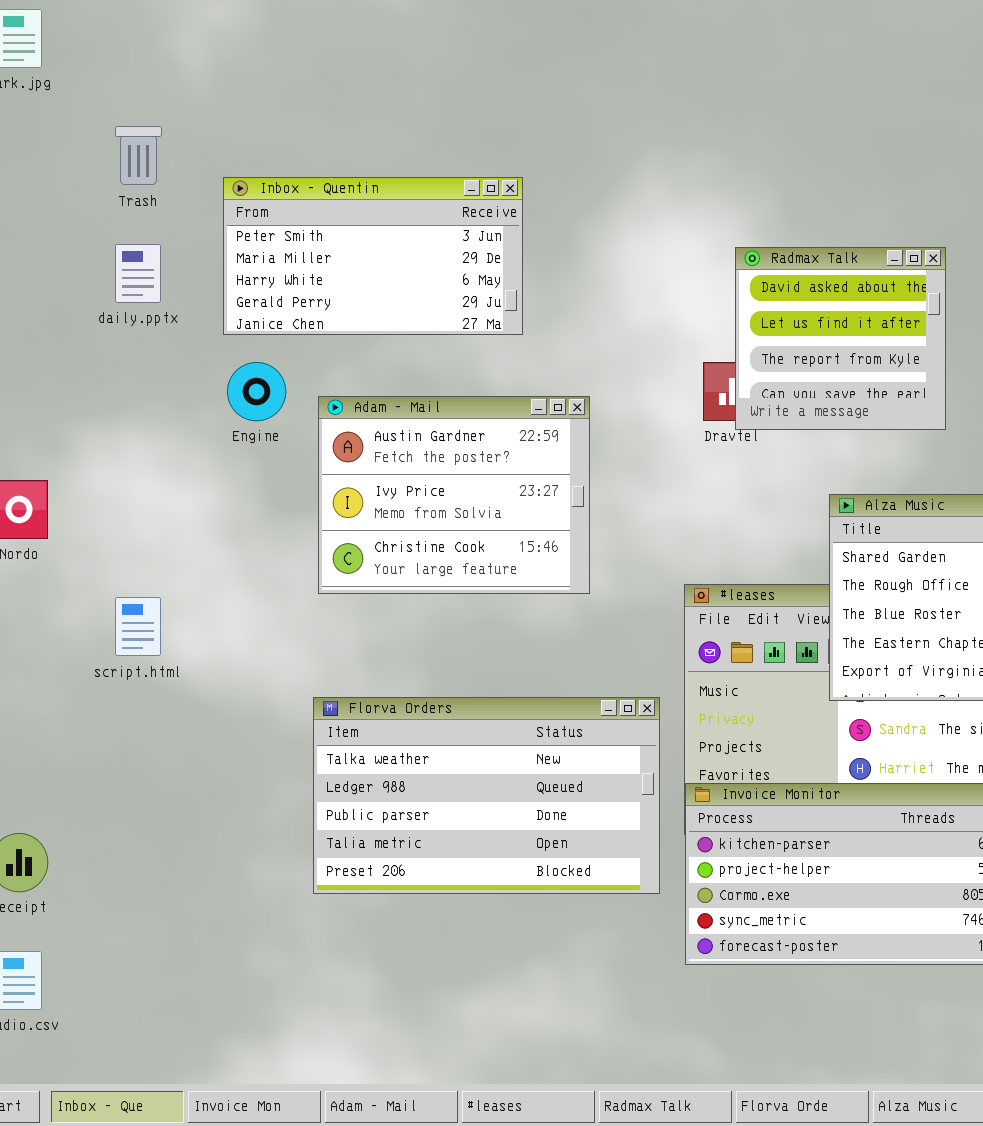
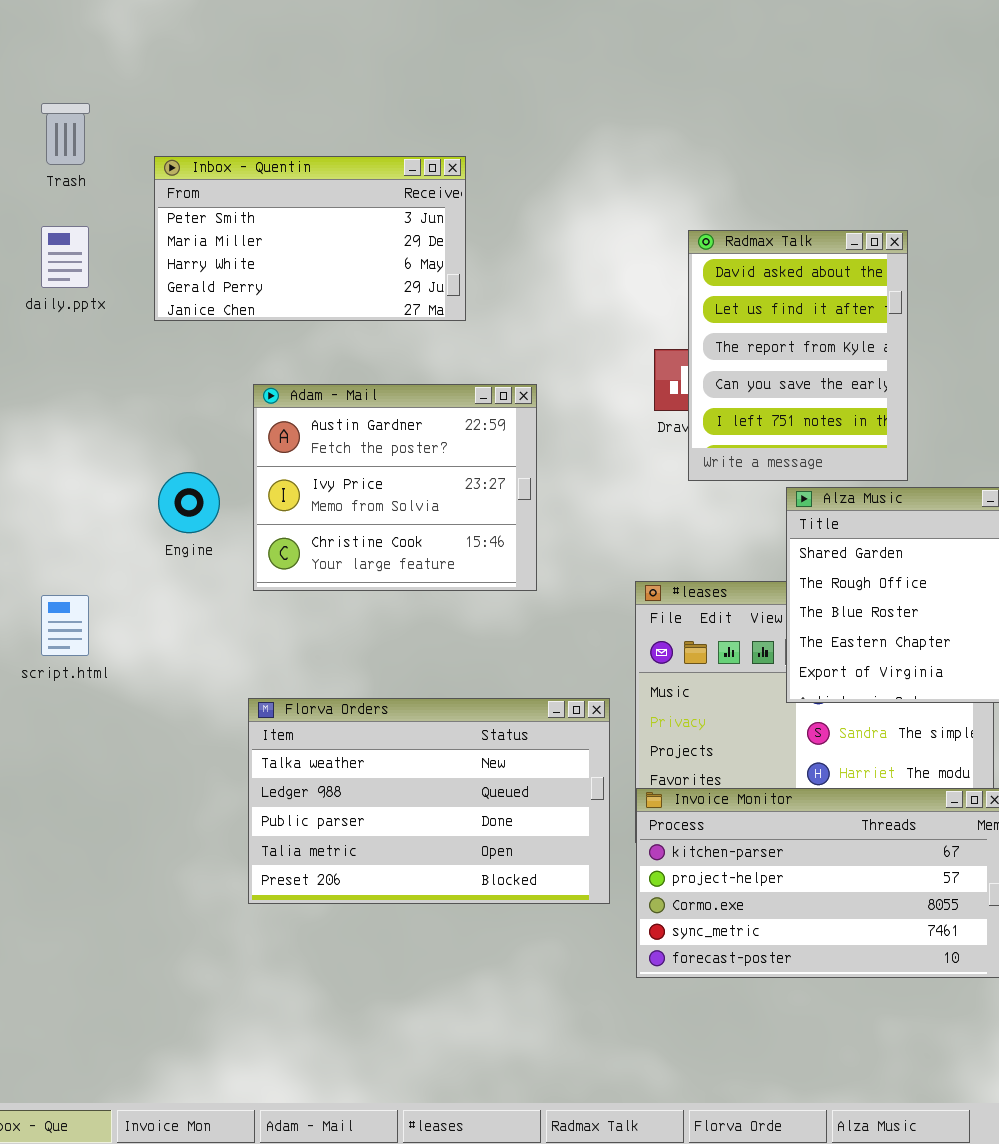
Radmax Talk: [735,247,946,430] -> [688,230,908,481], resized
Engine: [227,362,286,421] -> [158,472,220,533], moved

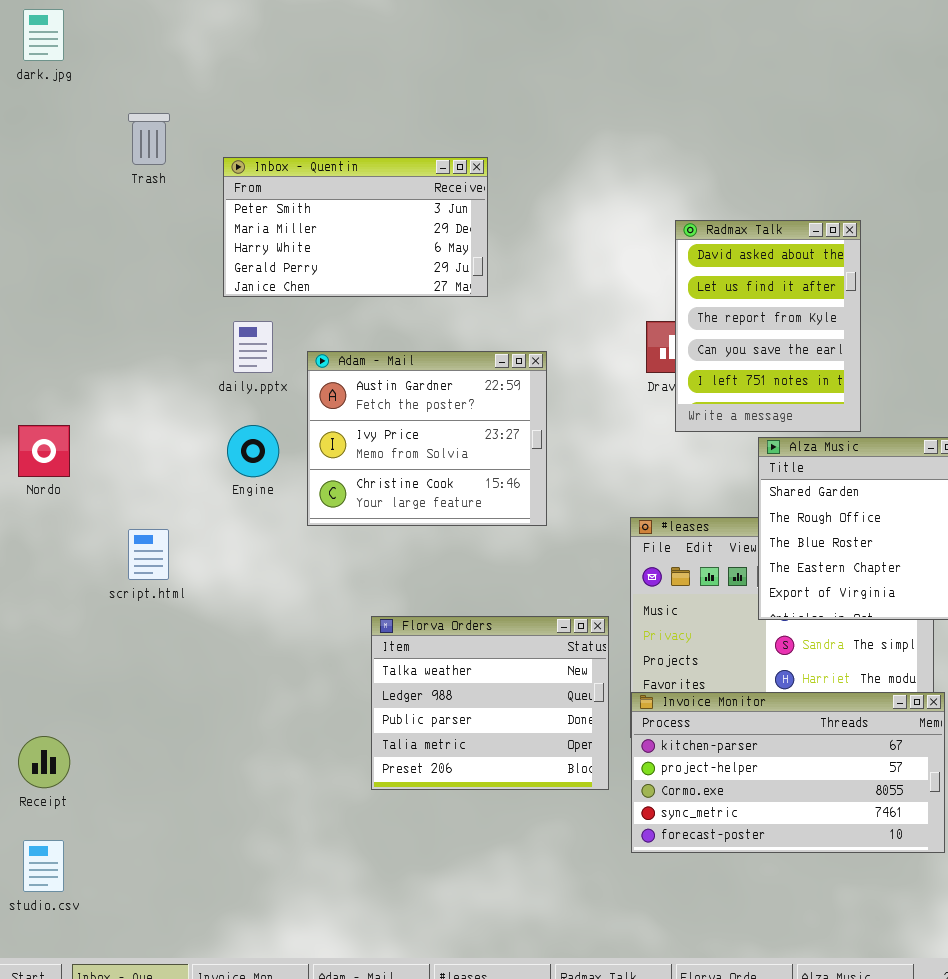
daily.pptx: [41,226,89,288] -> [233,321,273,373], moved
Florva Orders: [248,698,610,904] -> [371,616,609,790], resized

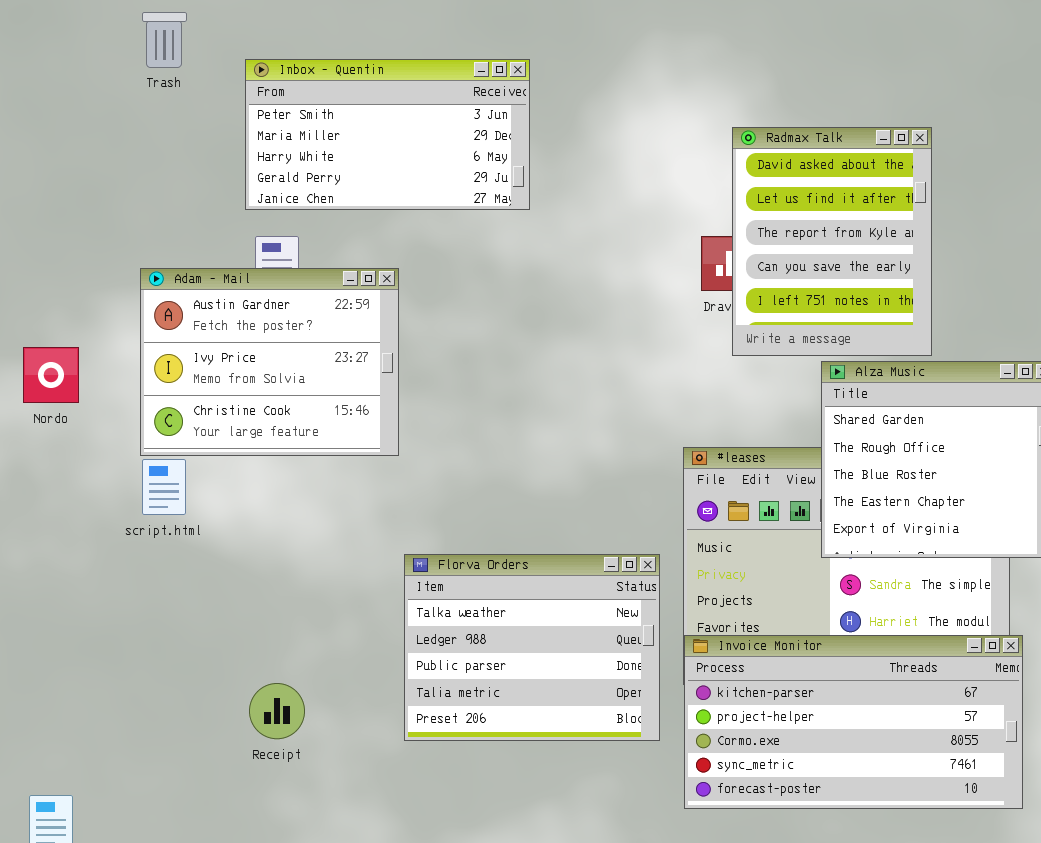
Adam - Mail: [307,351,547,526] -> [140,268,399,456], moved
Receipt: [18,736,70,788] -> [249,683,305,739], moved

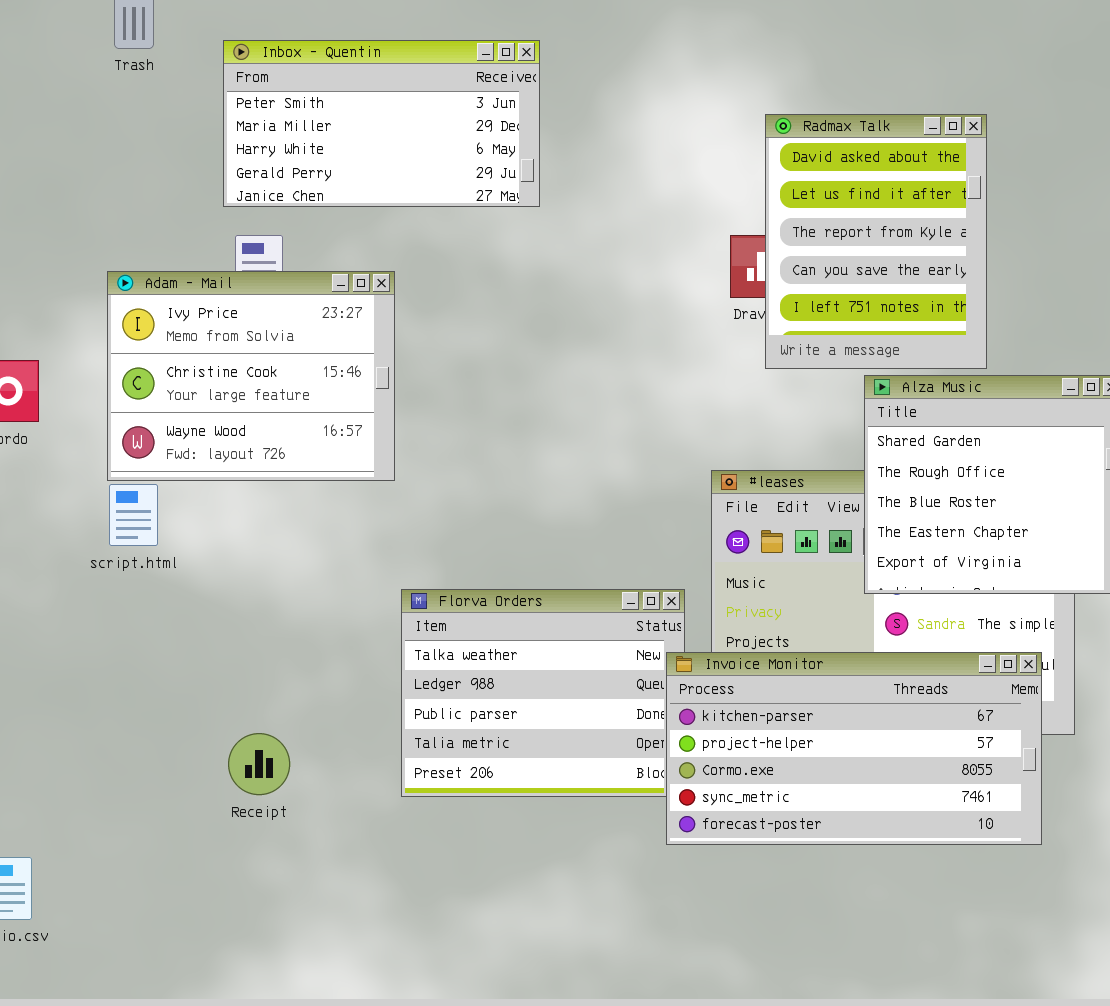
Adam - Mail: [140,268,399,456] -> [107,271,395,481], scrolled down 1 row
Invoice Monitor: [684,635,1023,809] -> [666,652,1042,845], moved

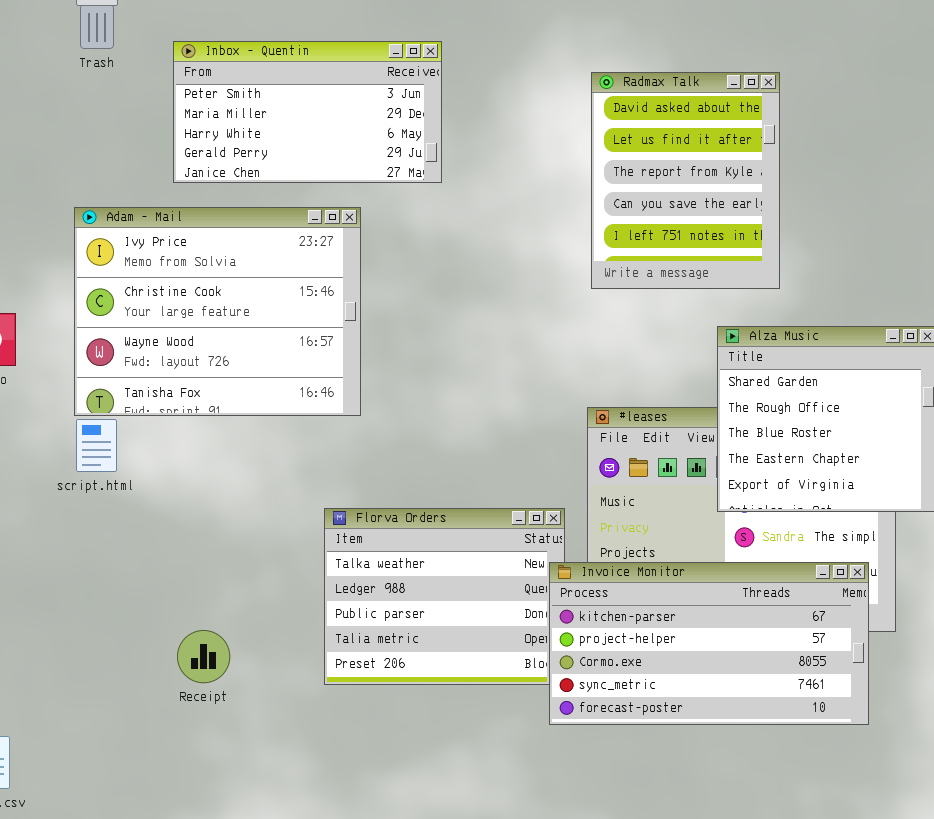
Radmax Talk: [765,114,987,369] -> [591,72,780,289], moved
Adam - Mail: [107,271,395,481] -> [74,207,361,416], resized

